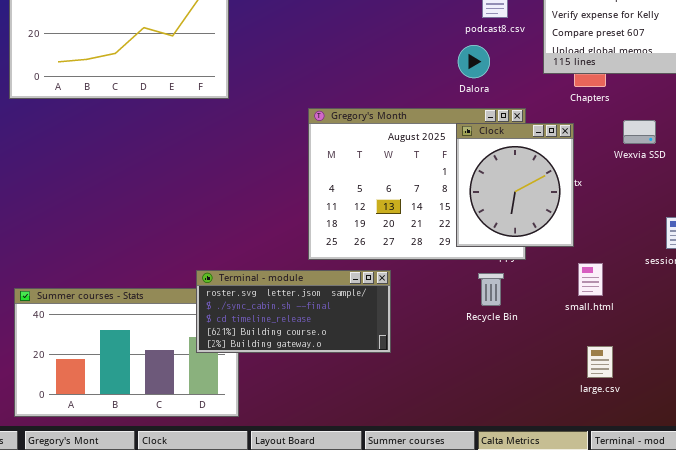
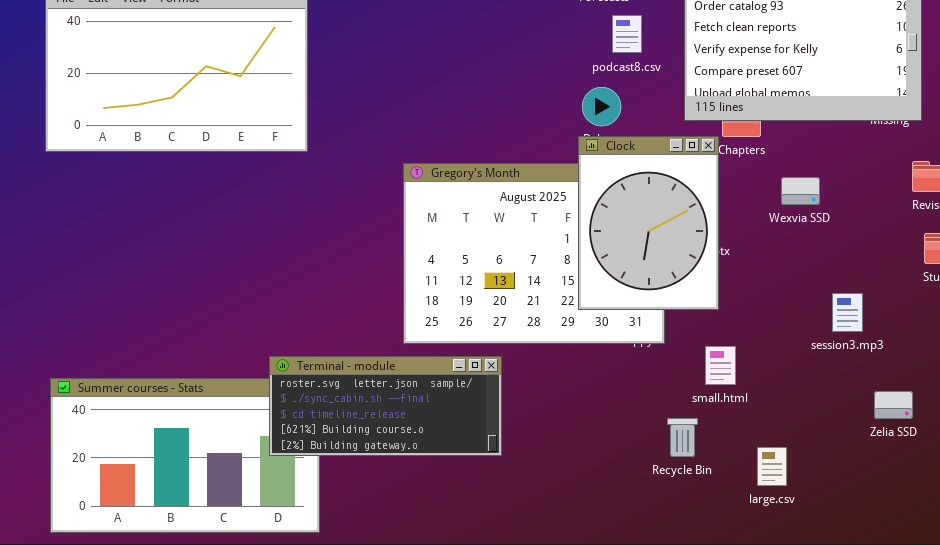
Clock: [456,123,574,247] -> [578,136,719,310], moved, resized
small.html: [578,263,603,296] -> [705,346,736,385], moved
Recycle Bin: [478,273,504,306] -> [667,418,698,457], moved
large.csv: [587,346,613,378] -> [757,447,787,486], moved

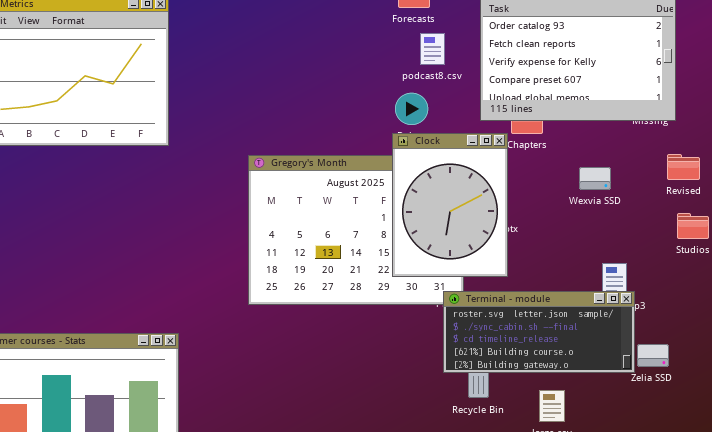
Wexvia SSD: [781,177,820,205] -> [579,167,611,190], moved
Terminal - module: [269,356,502,456] -> [443,291,635,373], moved

